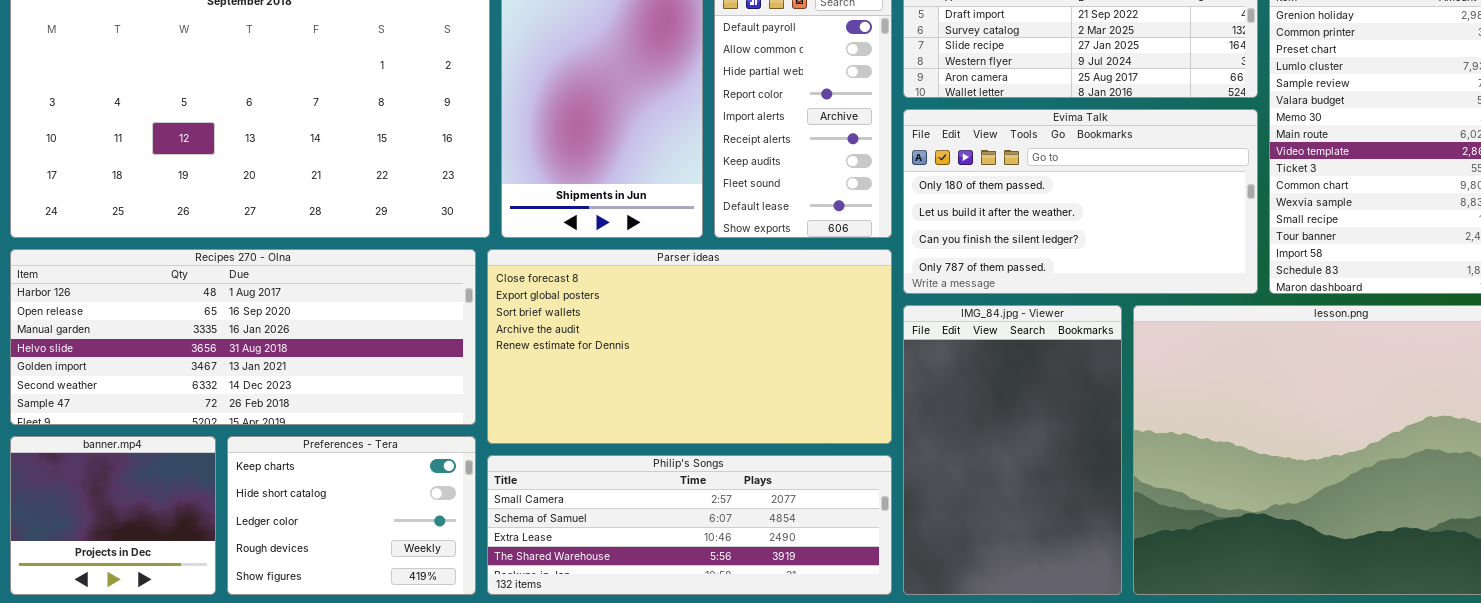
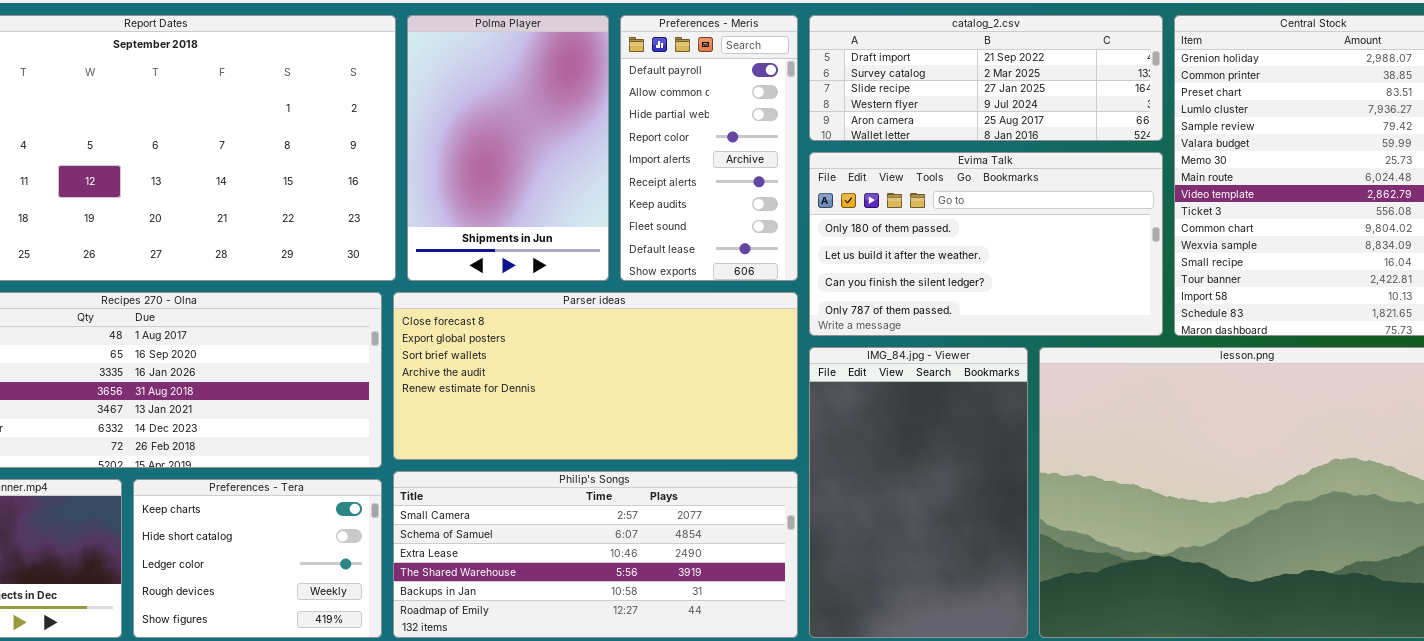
Parser ideas: [487,249,892,444] -> [393,292,798,460], resized
Philip's Songs: [487,455,892,595] -> [393,471,798,638], resized

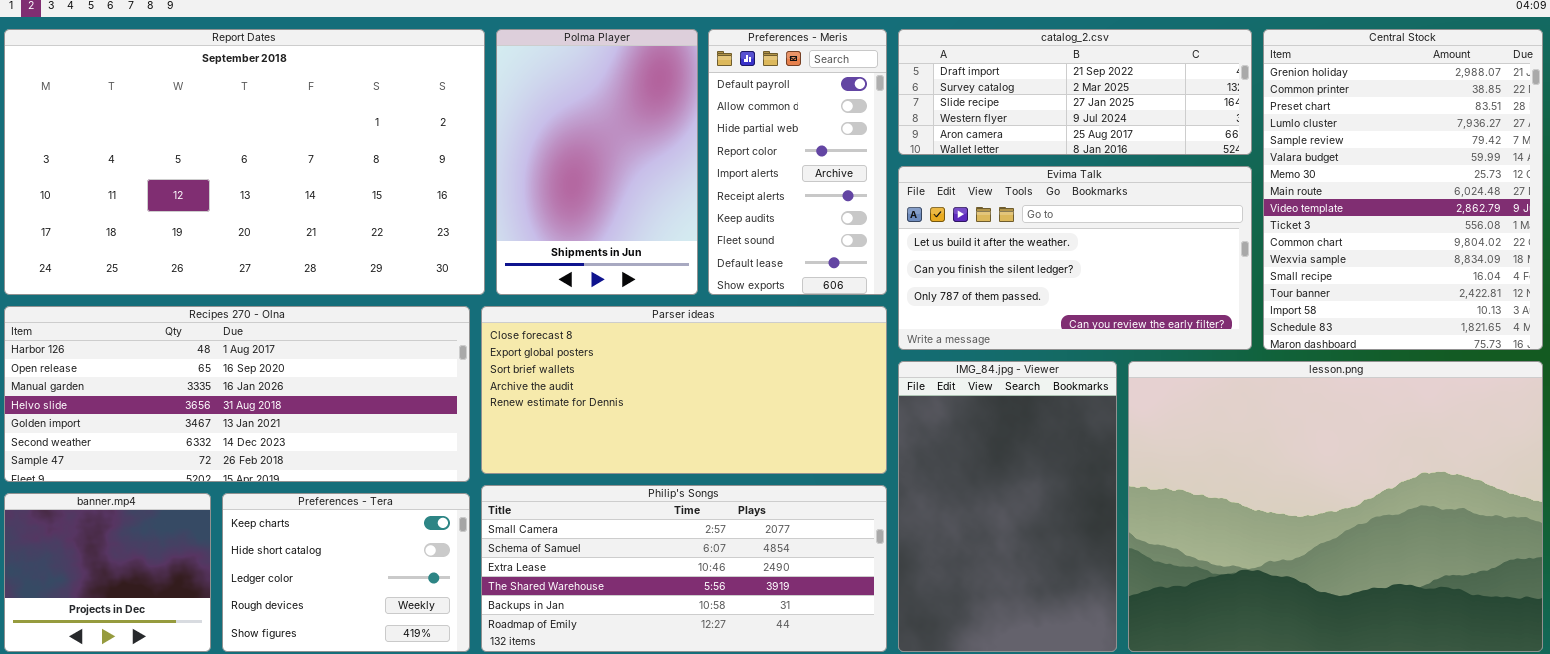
Evima Talk: [809,152,1163,336] -> [898,166,1252,350], scrolled down 1 row

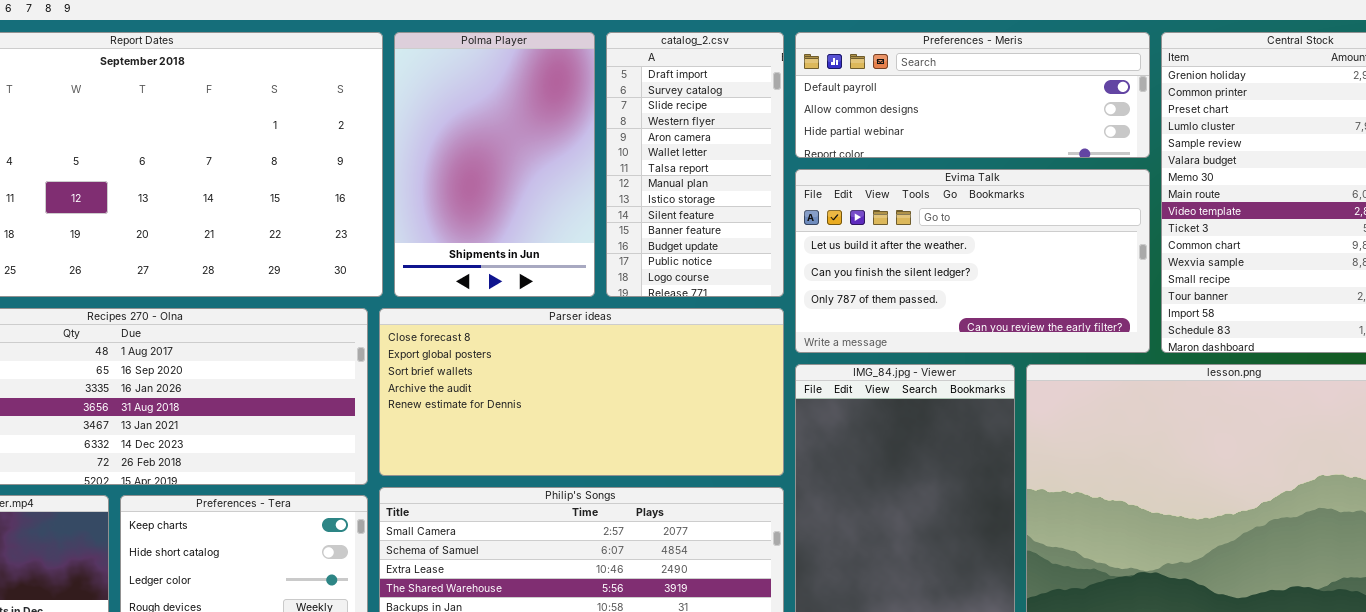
Preferences - Meris: [708,29,887,295] -> [795,32,1150,158], moved, resized
catalog_2.csv: [898,29,1252,155] -> [606,32,784,297], moved, resized

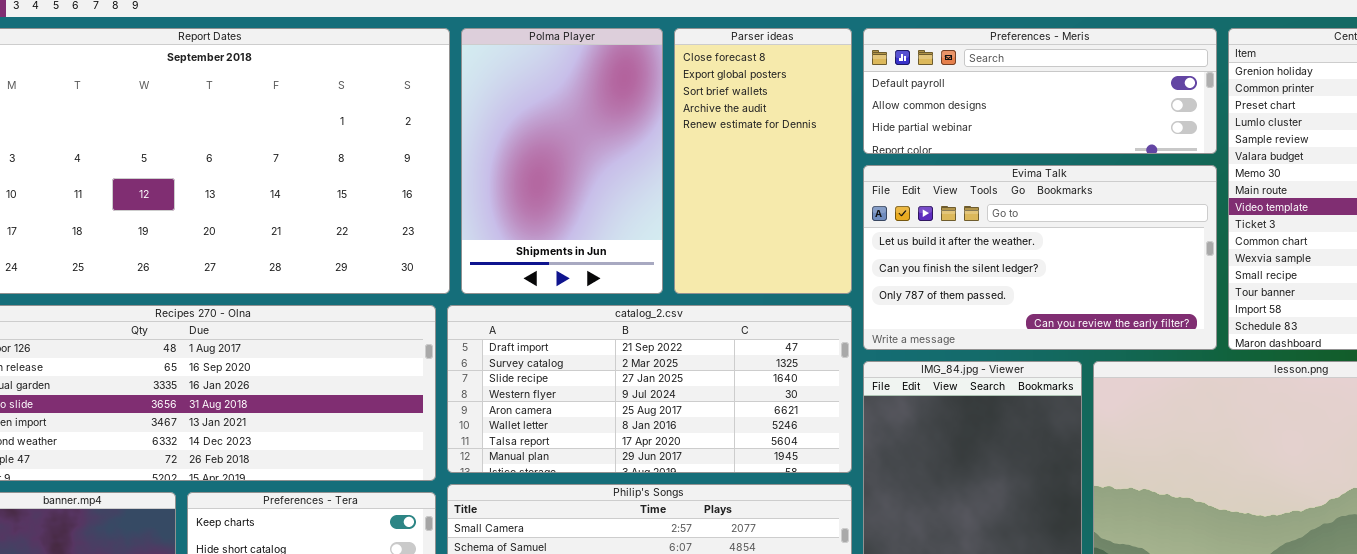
catalog_2.csv: [606,32,784,297] -> [447,305,852,473], moved, resized
Parser ideas: [379,308,784,476] -> [674,28,852,294], moved, resized

